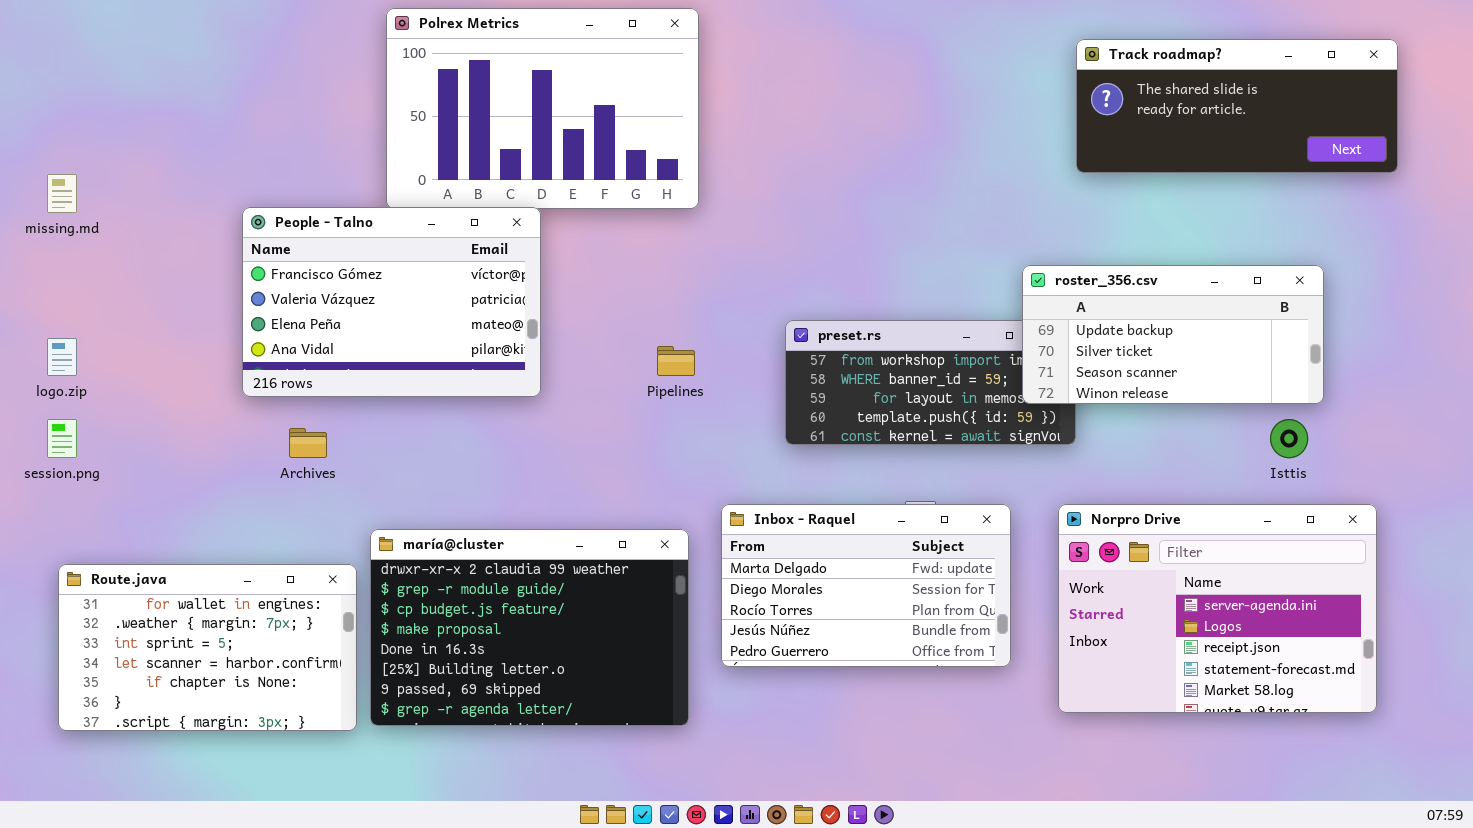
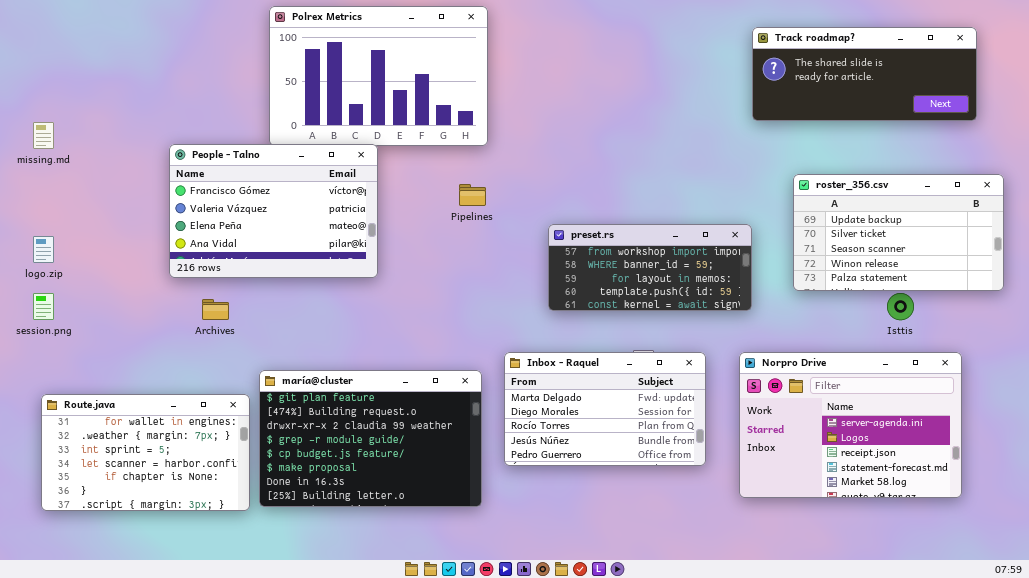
roster_356.csv: [1022,265,1324,404] -> [793,174,1004,291], moved, resized
Pipelines: [657,346,695,376] -> [459,184,486,206], moved
maría@cluster: [370,529,689,726] -> [259,370,482,507], scrolled up 2 rows

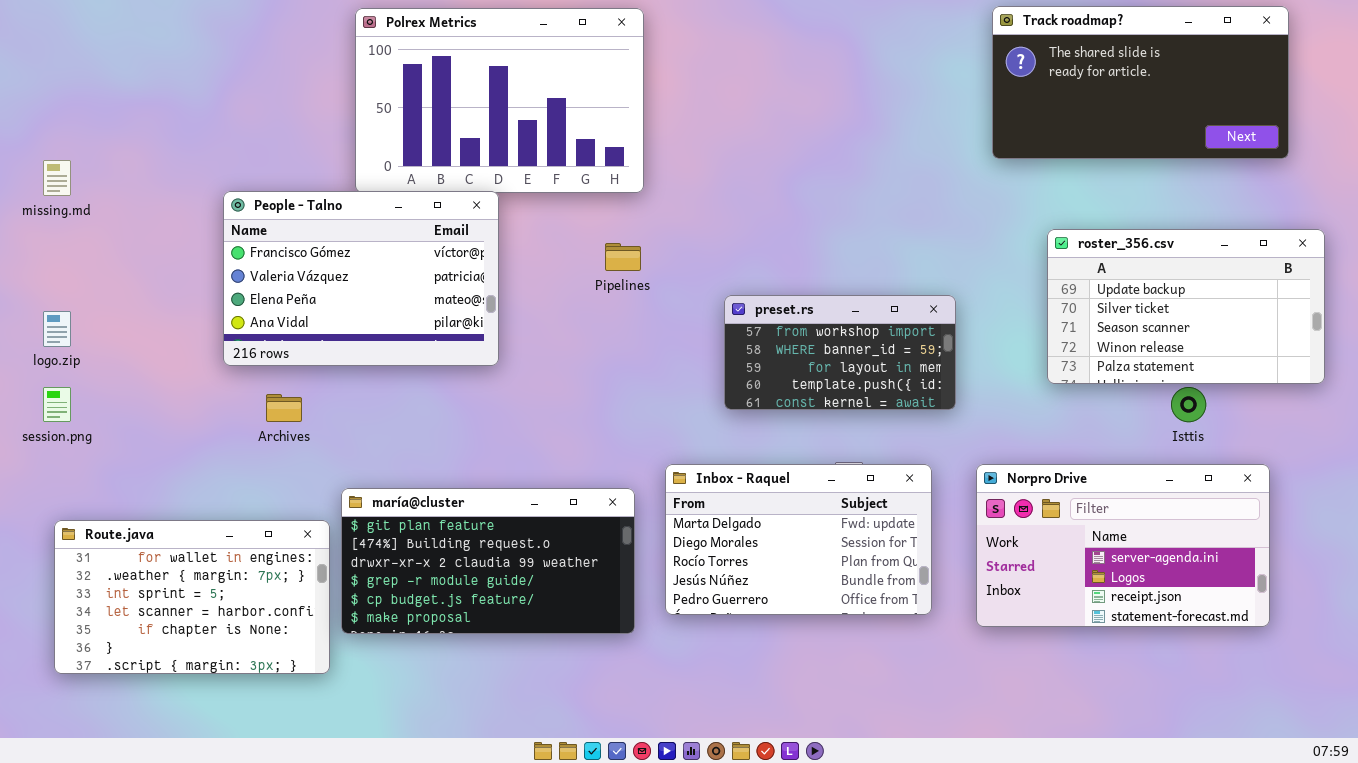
Track roadmap?: [752,27,977,121] -> [992,6,1289,159], resized
preset.rs: [548,224,752,311] -> [724,295,956,410], resized
Norpro Drive: [739,352,962,498] -> [976,464,1270,627], resized
maría@cluster: [259,370,482,507] -> [341,488,635,634], resized

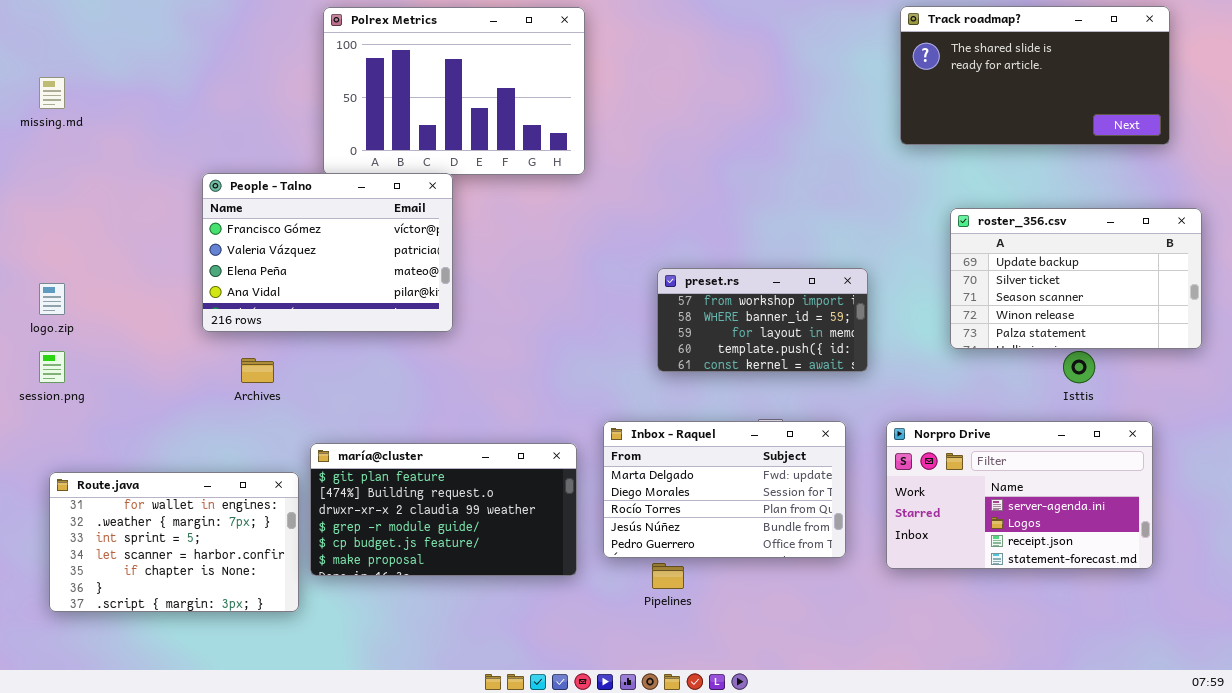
missing.md: [43,160,71,196] -> [39,77,65,109], moved
Pipelines: [605,243,641,271] -> [652,563,684,589], moved

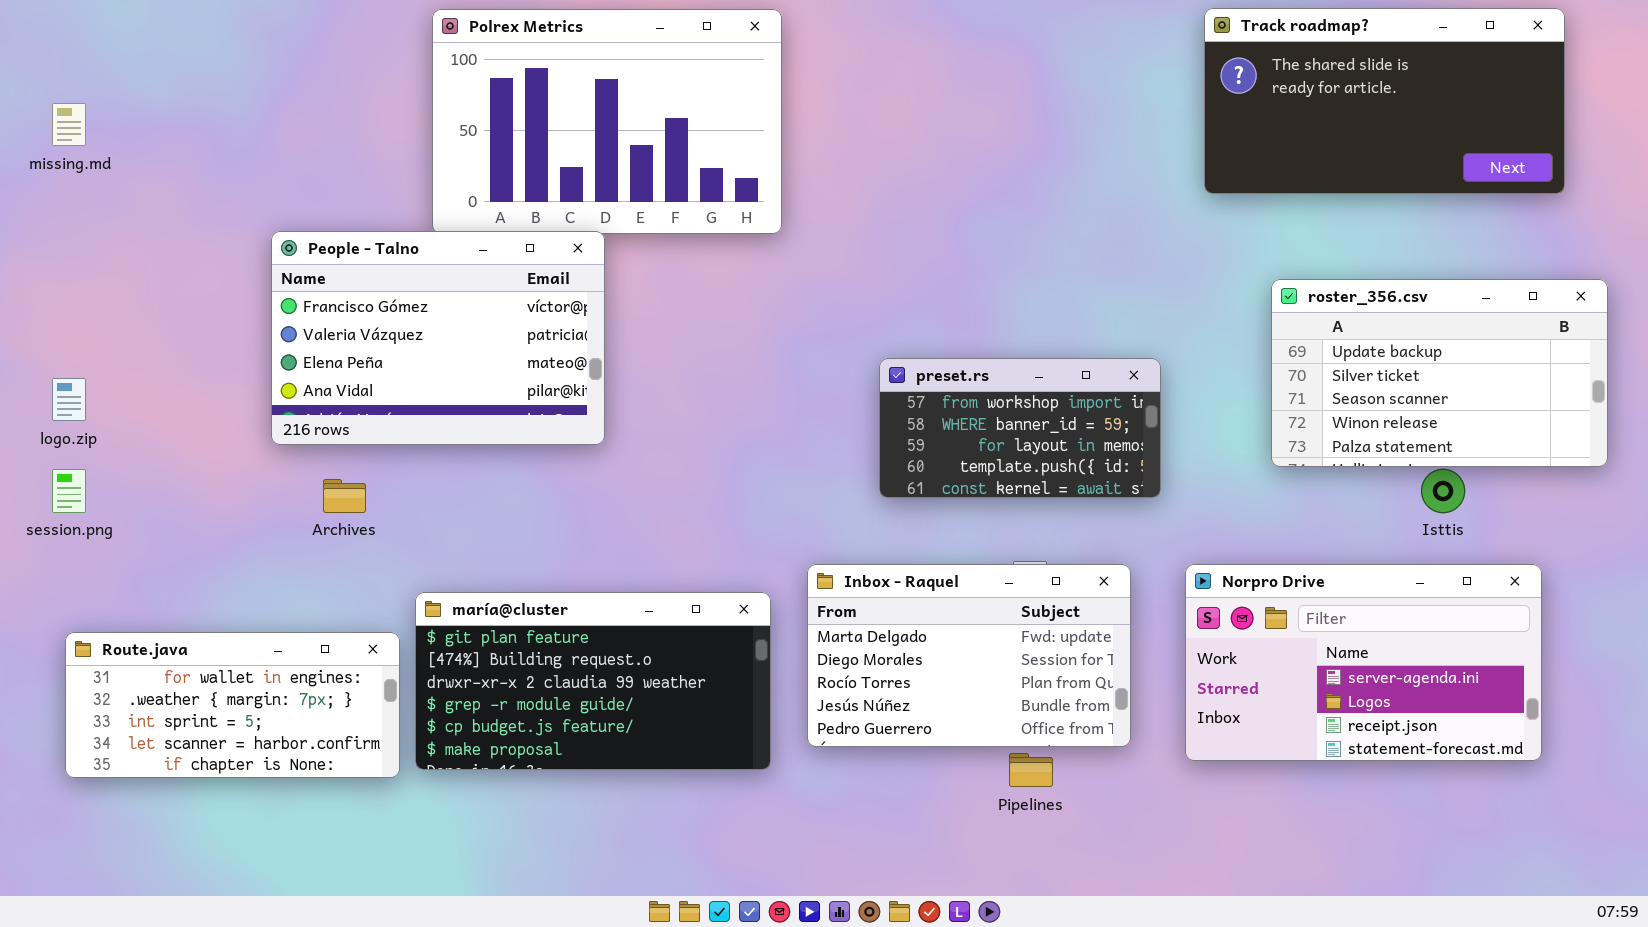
Route.java: [49,472,299,612] -> [65,632,400,778], resized
Pipelines: [652,563,684,589] -> [1009,753,1053,787], moved

